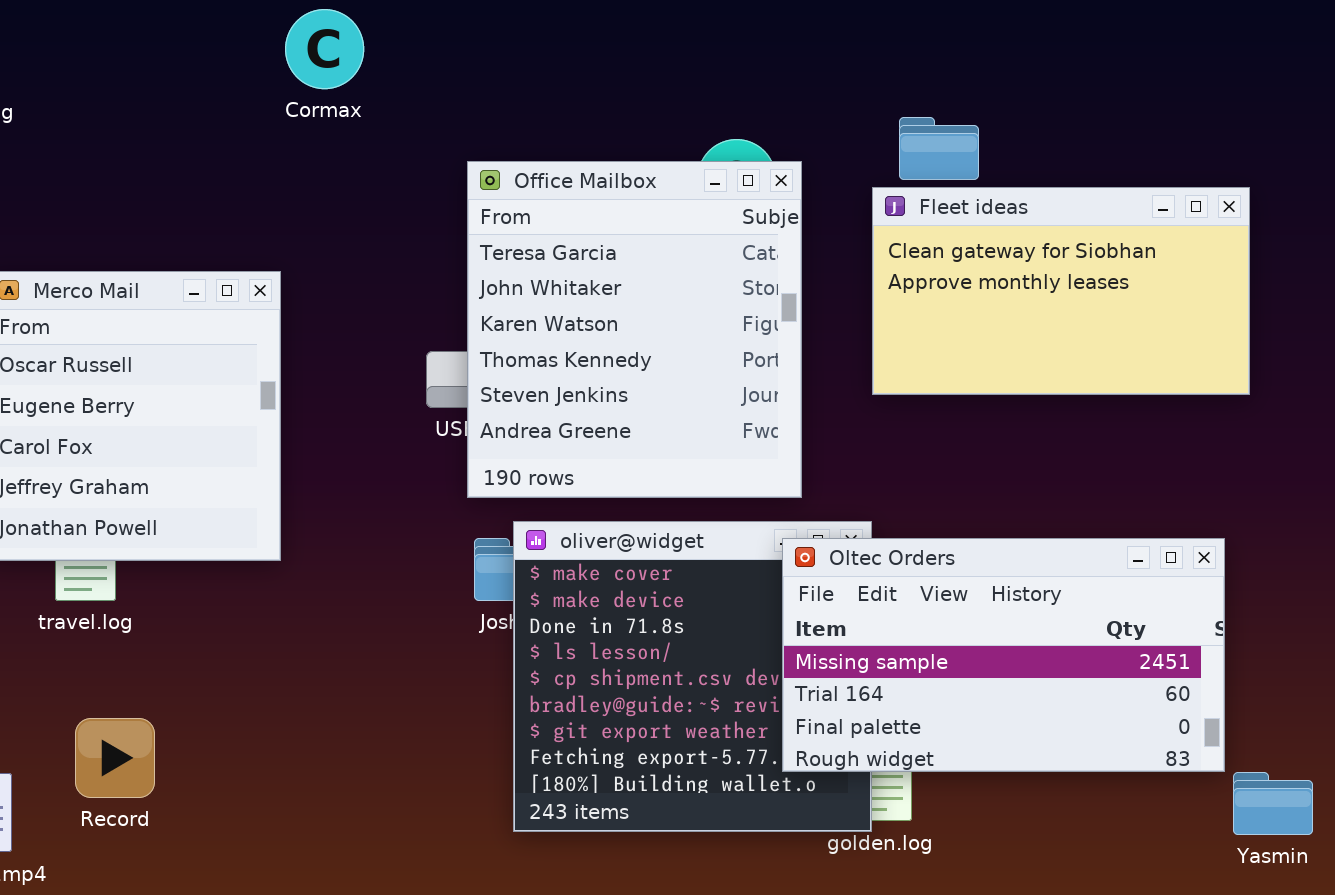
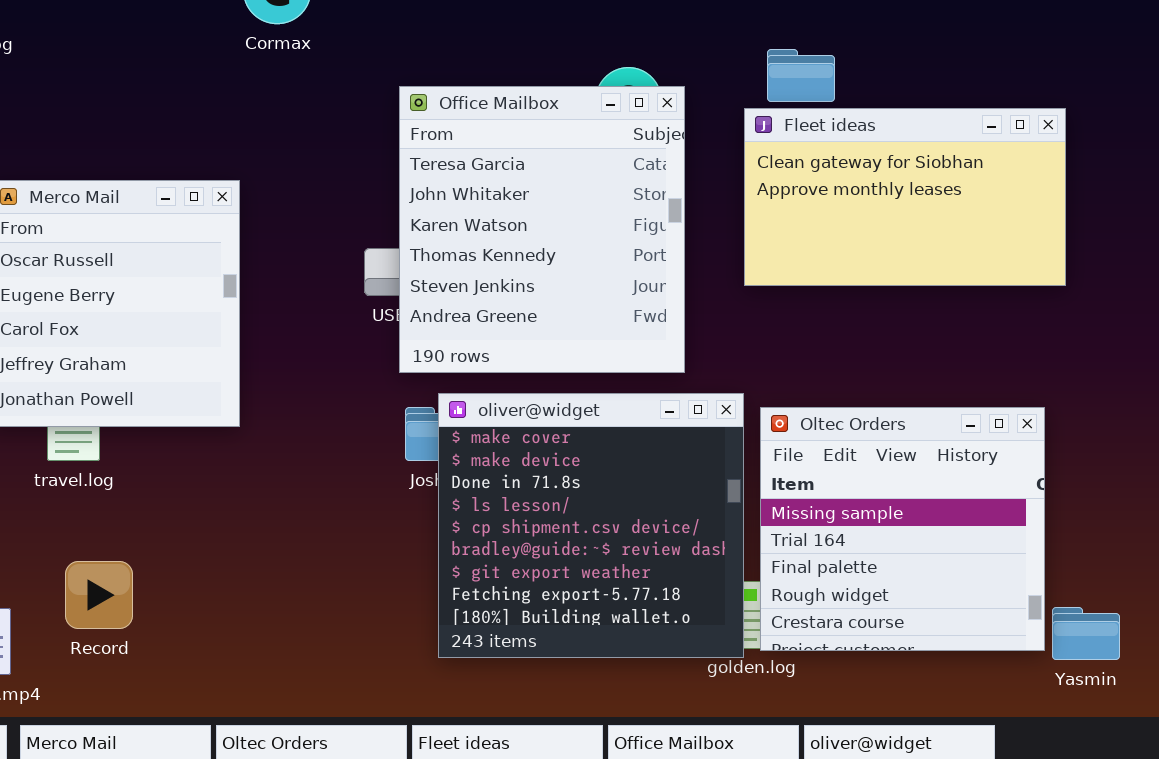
Oltec Orders: [782,538,1225,772] -> [760,407,1045,651], resized

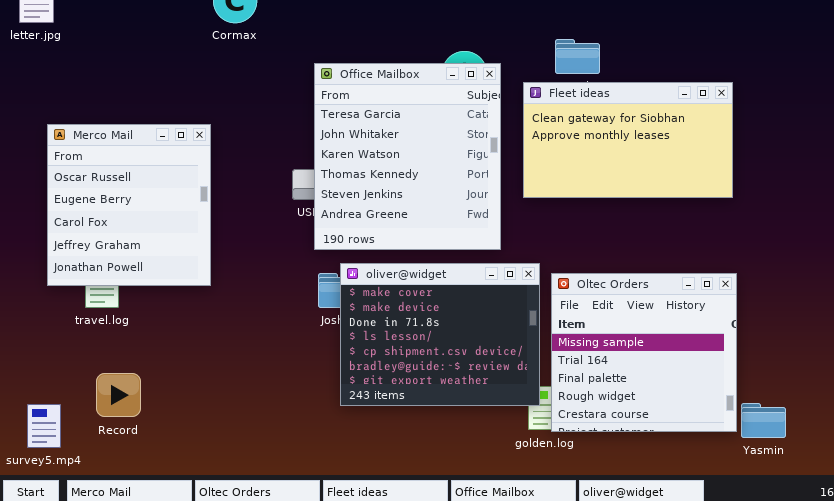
Fleet ideas: [744,108,1066,286] -> [523,82,733,198], moved
oliver@widget: [438,393,744,658] -> [340,263,540,406], resized

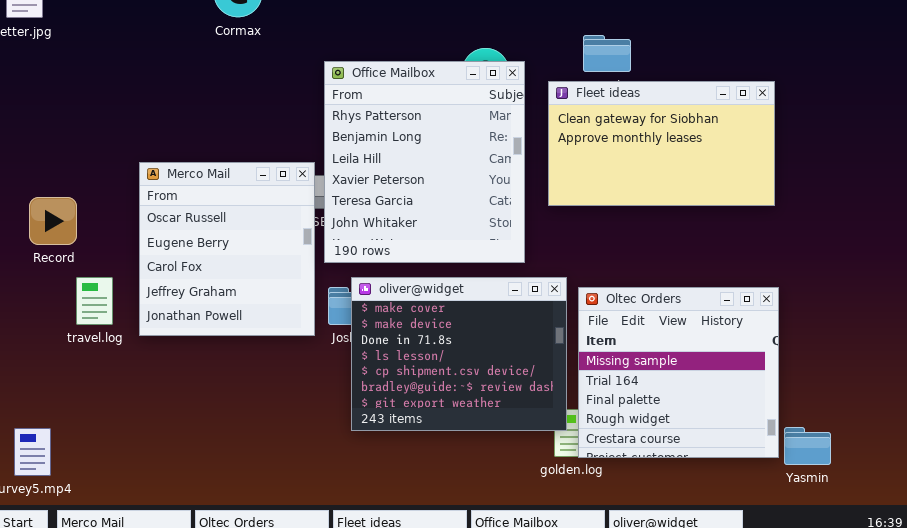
Office Mailbox: [314,63,501,250] -> [324,61,525,263], scrolled up 4 rows
Merco Mail: [47,124,211,286] -> [139,162,315,336], moved
Record: [96,373,141,417] -> [29,197,77,245], moved

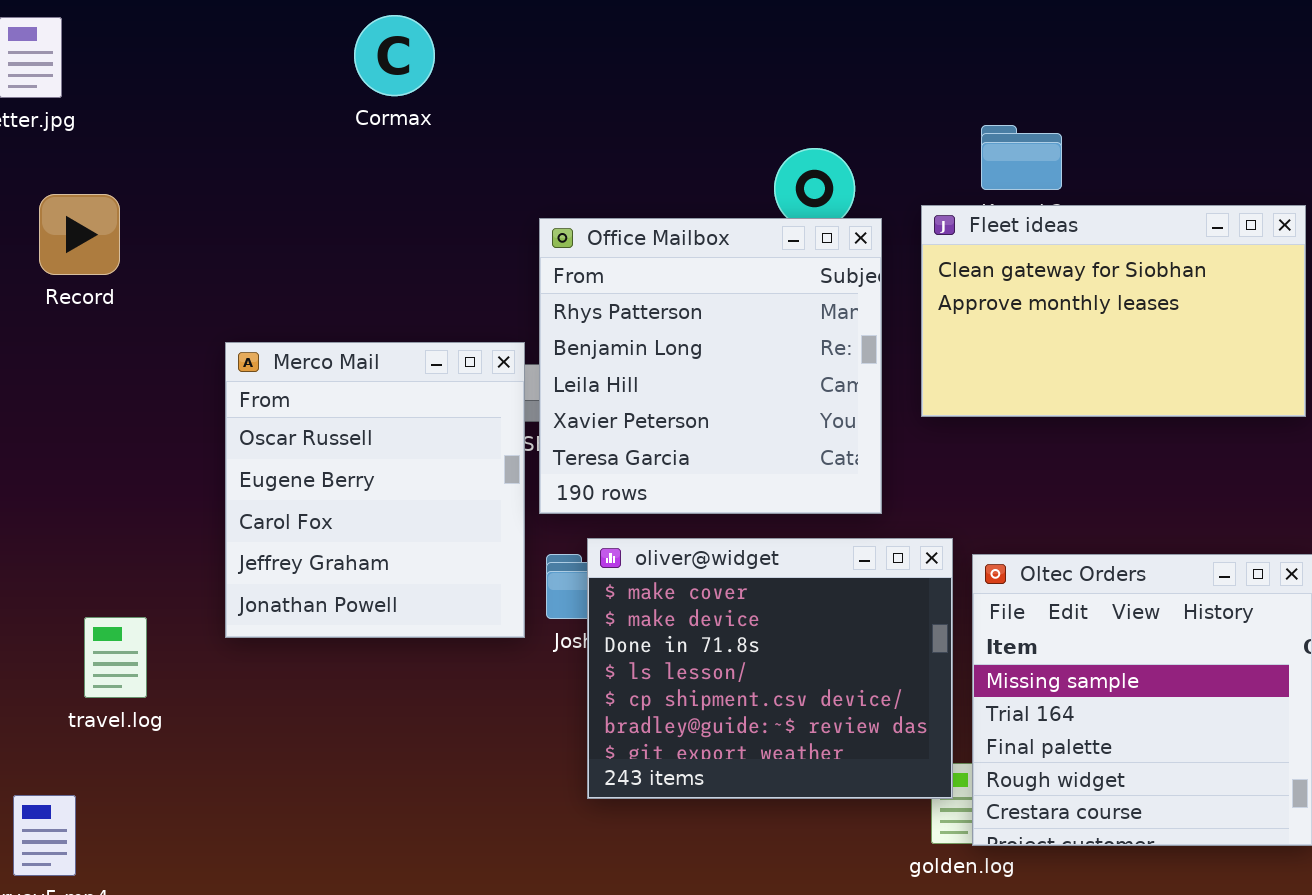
Office Mailbox: [324,61,525,263] -> [539,218,882,514], resized
Record: [29,197,77,245] -> [39,194,120,275], moved
travel.log: [76,277,113,325] -> [84,617,147,698], moved

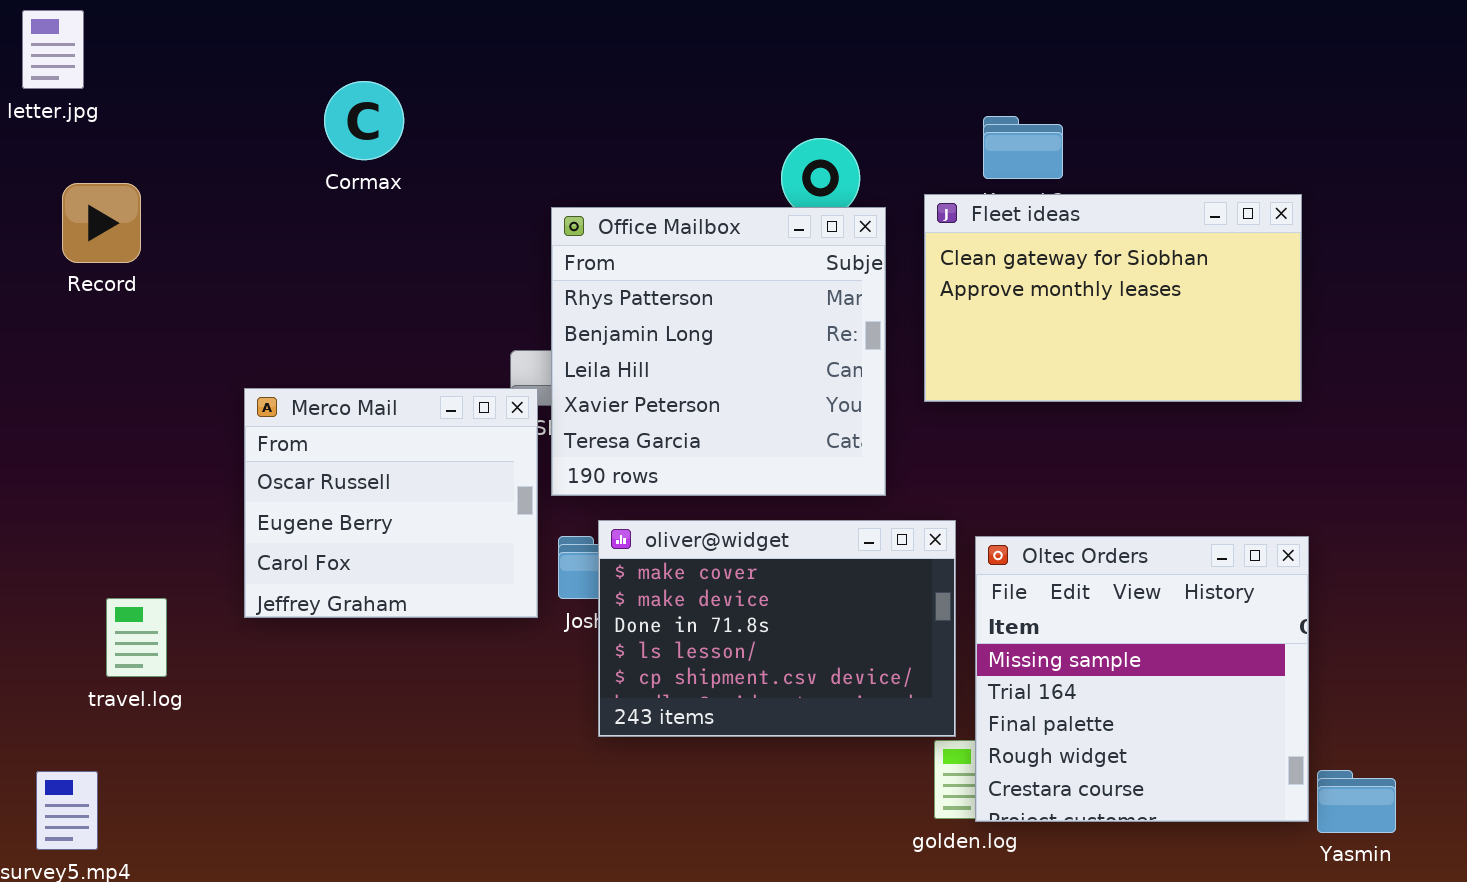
Cormax: [354,15,435,96] -> [324,81,404,160], moved
Merco Mail: [225,342,525,638] -> [244,388,538,618], resized
oliver@widget: [587,538,953,799] -> [598,520,956,737], resized

